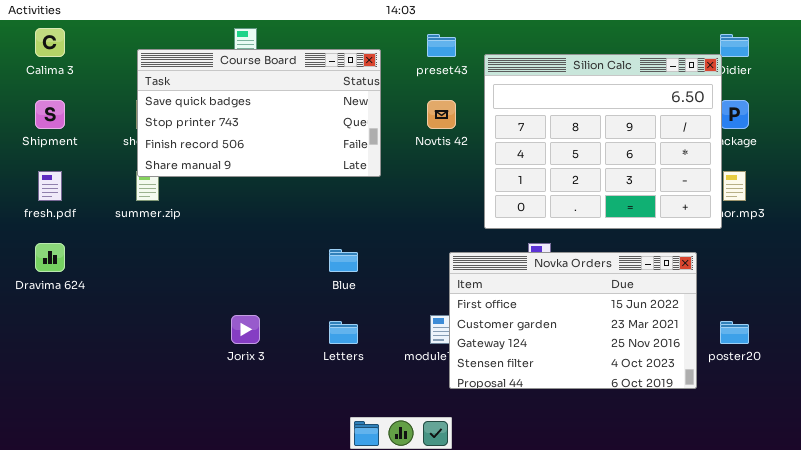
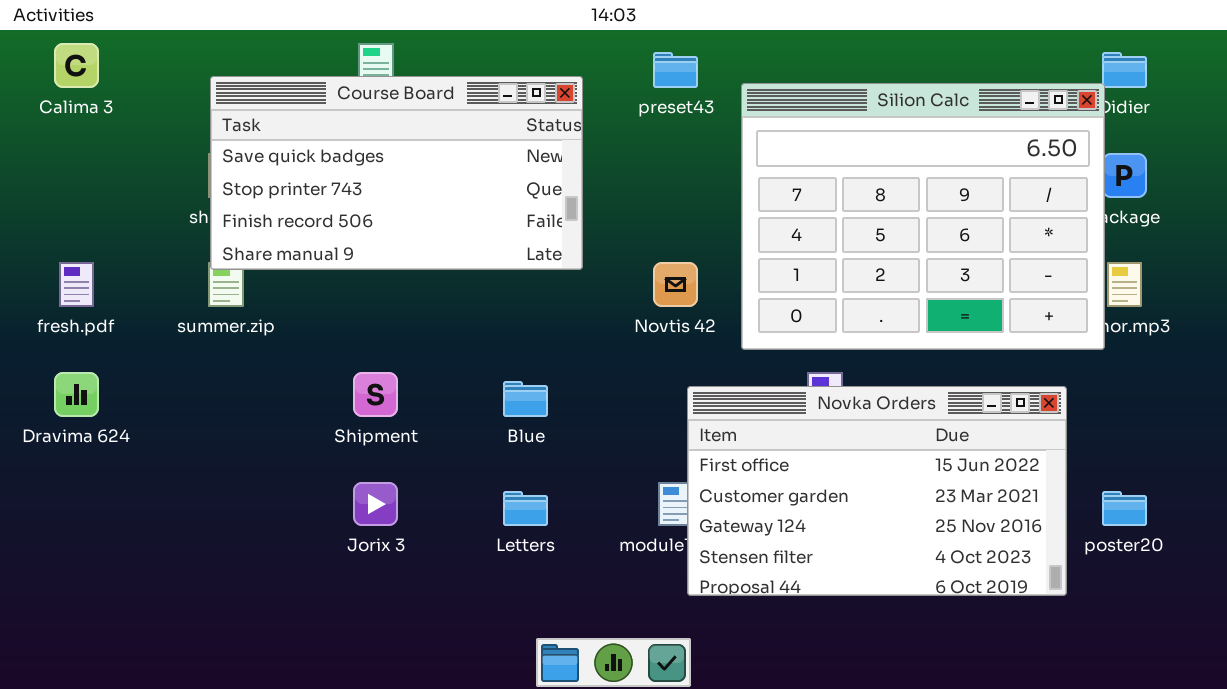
Shipment: [35,100,65,129] -> [353,372,398,417], moved
Novtis 42: [427,100,456,129] -> [653,262,698,307], moved

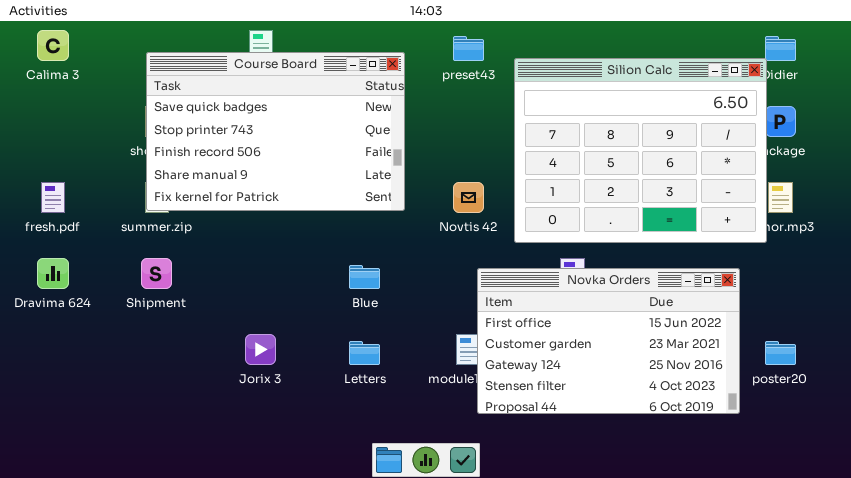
Course Board: [210,76,583,270] -> [146,52,405,211], resized
Shipment: [353,372,398,417] -> [141,258,172,289], moved

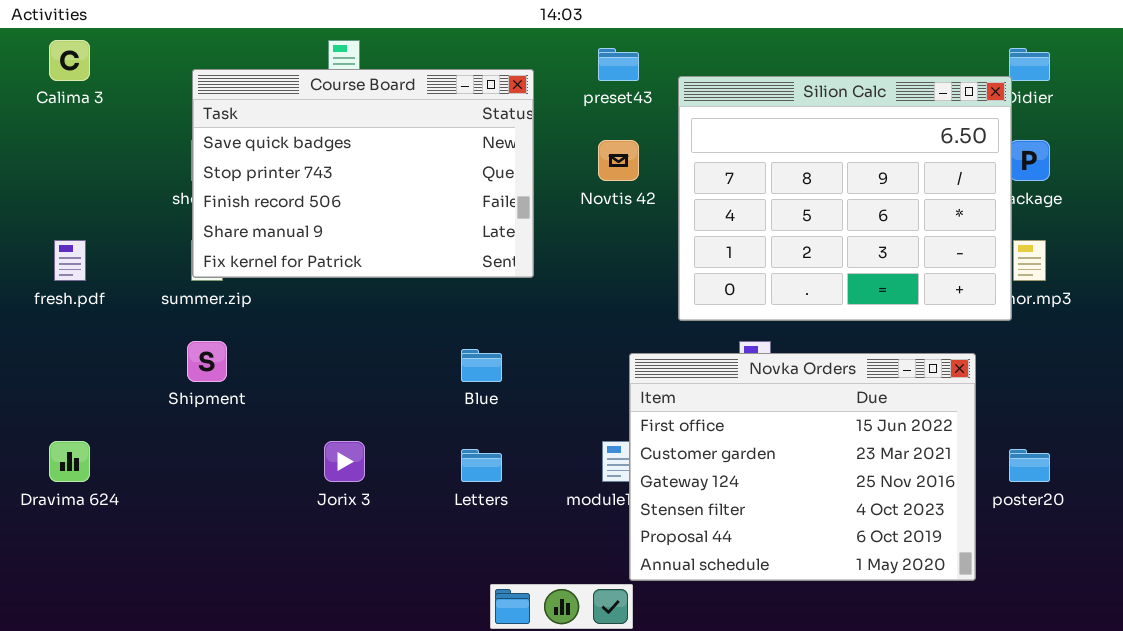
Novtis 42: [453,182,484,213] -> [598,140,639,181], moved
Dravima 624: [37,258,69,289] -> [49,441,90,482], moved
Novka Orders: [477,268,740,414] -> [629,353,976,581], resized

